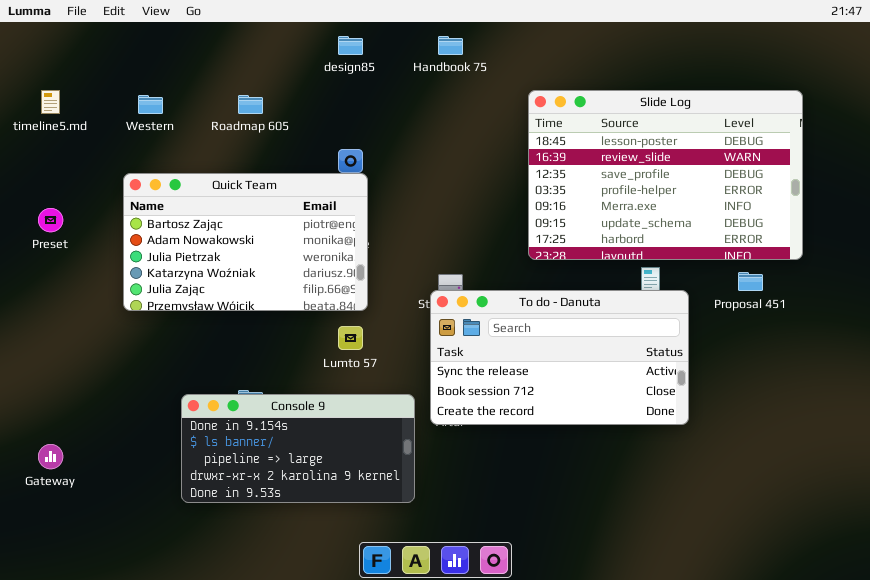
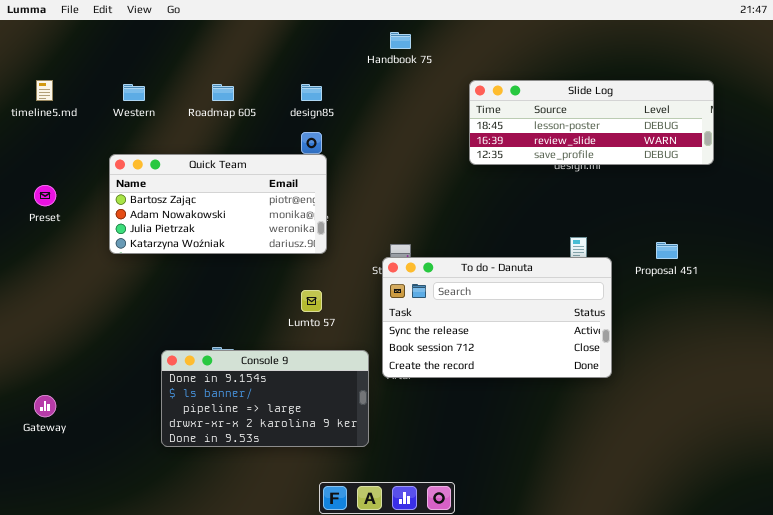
design85: [338,36,363,55] -> [301,84,322,101], moved
Slide Log: [528,90,803,260] -> [469,80,714,165], resized
Quick Team: [123,173,368,311] -> [109,154,327,254], resized

